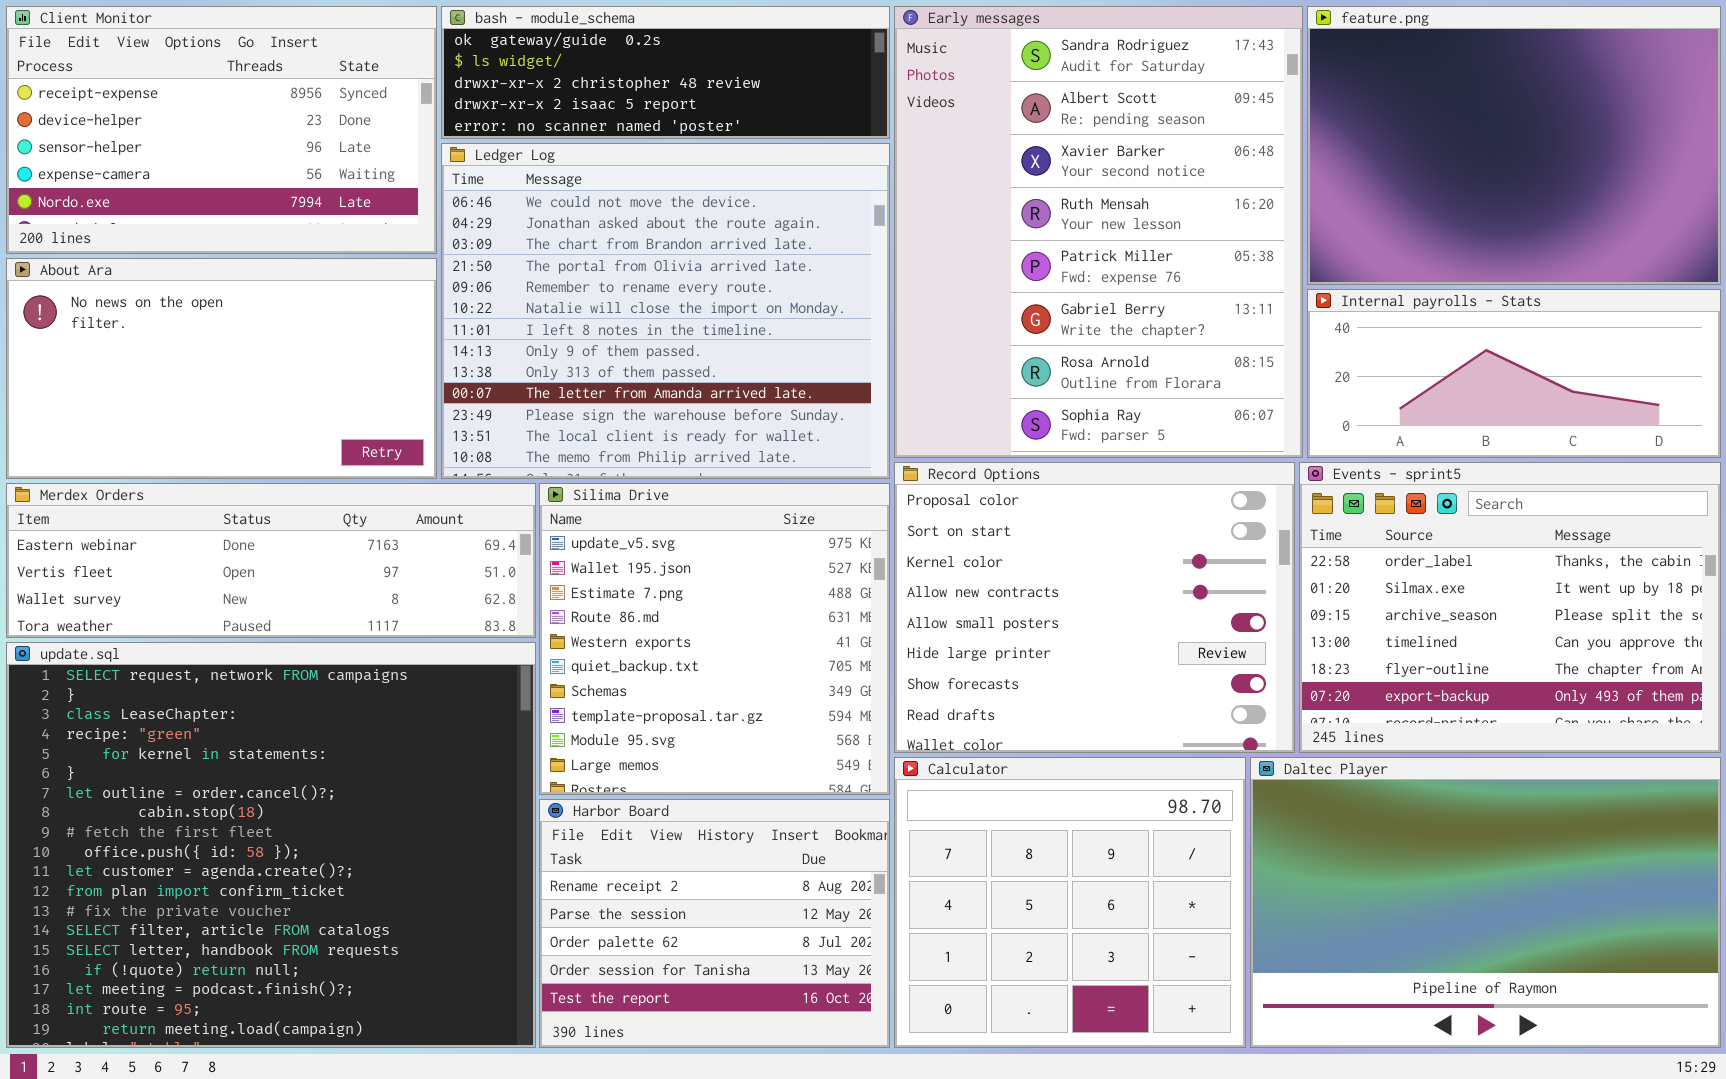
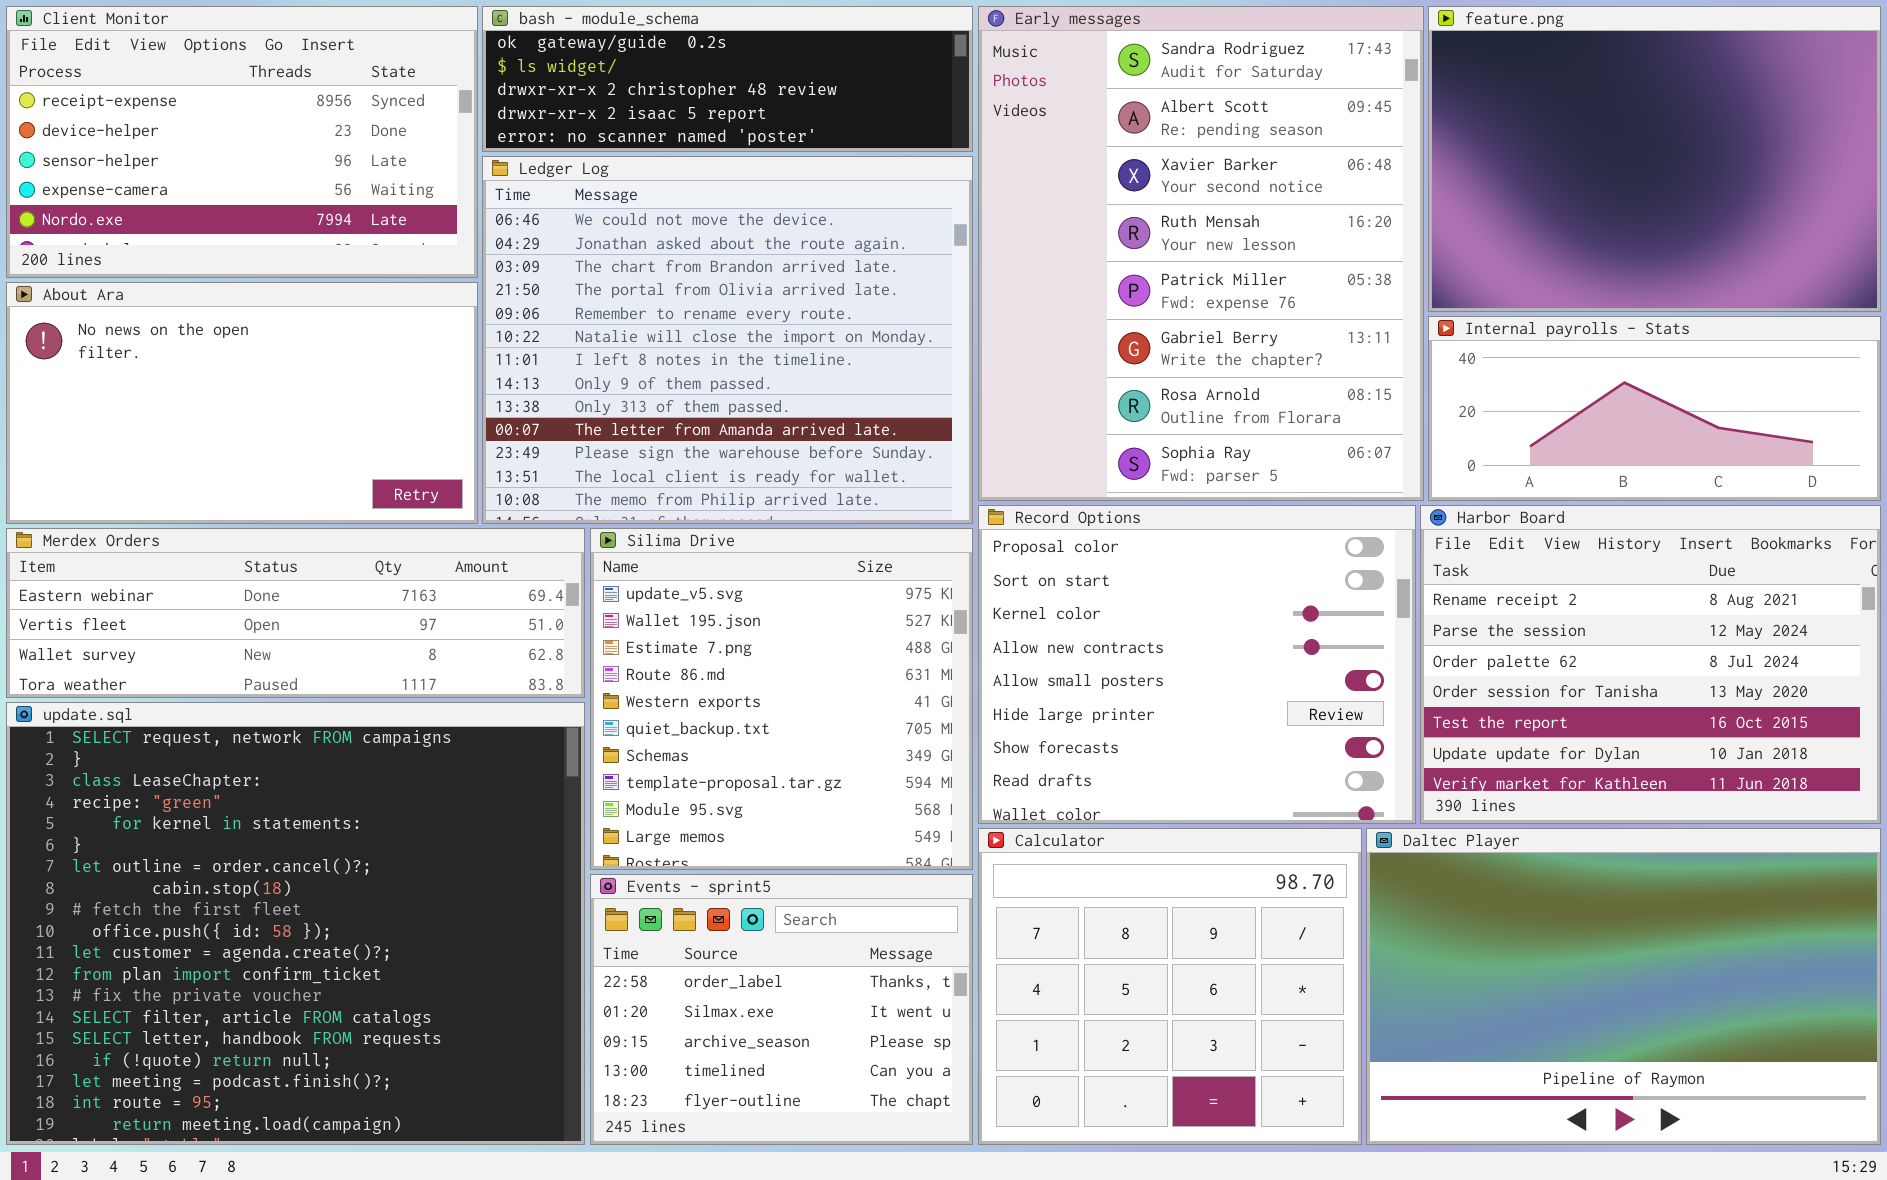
Events - sprint5: [1299,462,1721,753] -> [590,874,973,1145], moved, resized
Harbor Board: [539,799,890,1048] -> [1420,505,1881,824], moved, resized

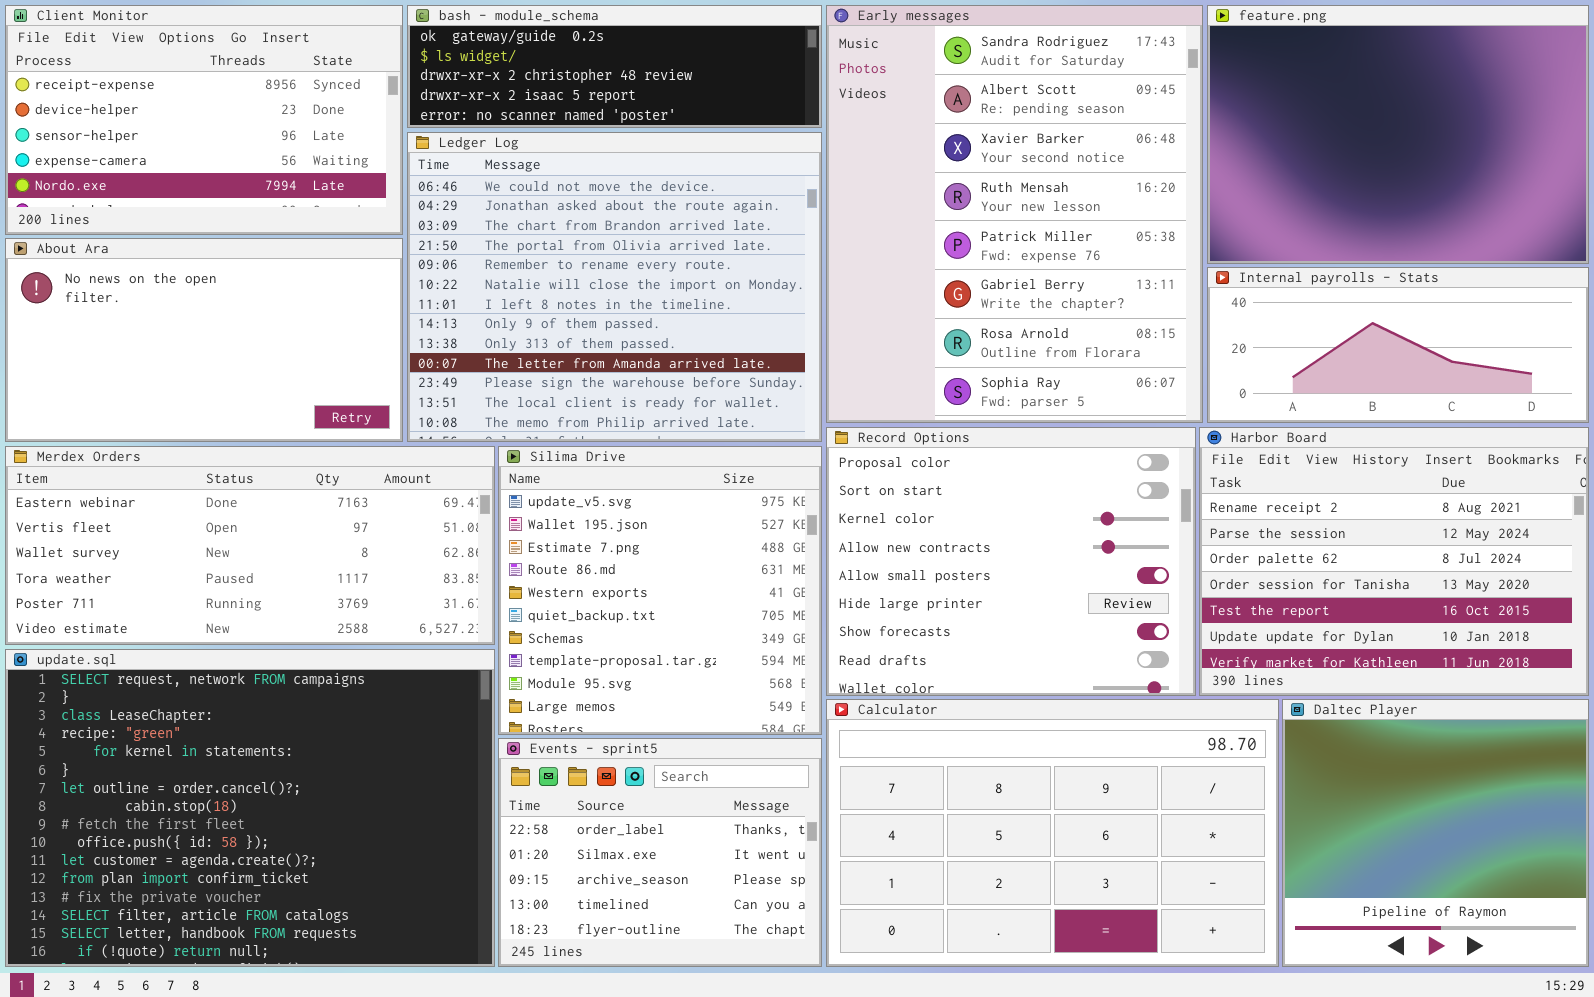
Merdex Orders: [6,528,585,698] -> [5,446,495,645], resized
update.sql: [6,702,585,1145] -> [5,649,495,967], resized
Calculator: [978,828,1362,1145] -> [826,699,1279,967], resized
Daltec Player: [1366,828,1881,1145] -> [1282,699,1589,967], resized

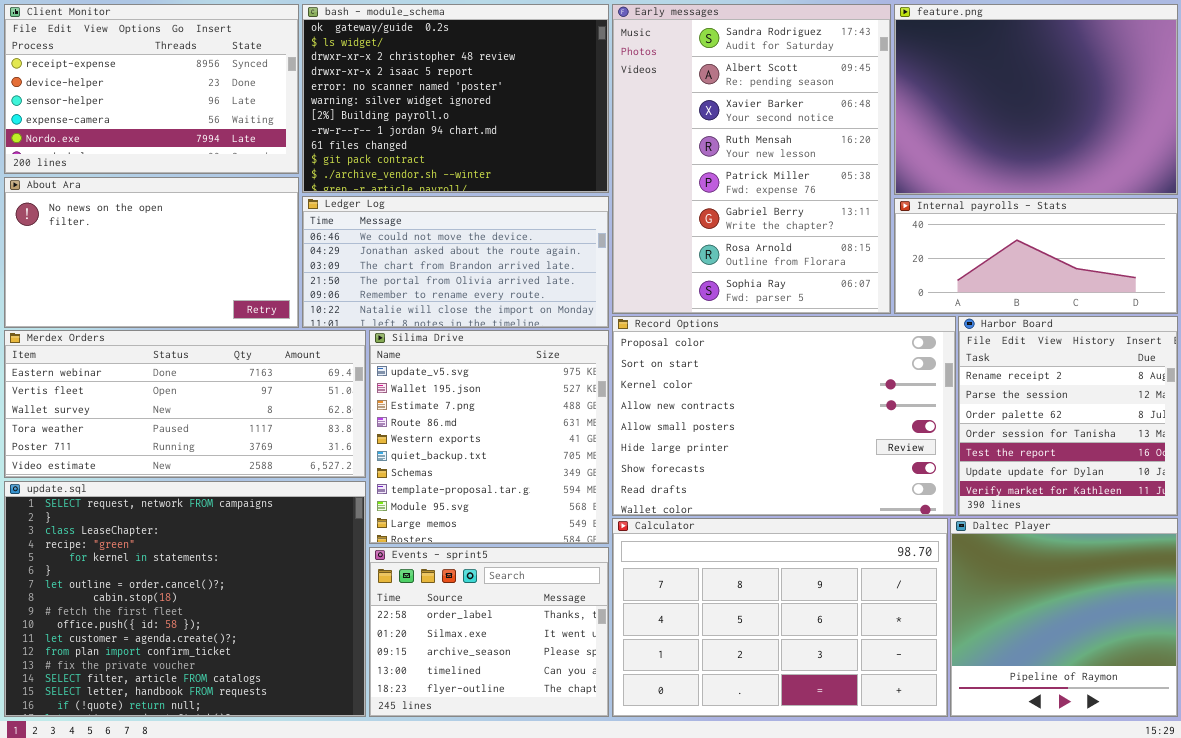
bash - module_schema: [407,5,822,128] -> [302,4,609,193], resized
Ledger Log: [407,132,822,442] -> [302,196,609,328], resized
Record Options: [826,427,1196,696] -> [612,316,956,516], resized
Harbor Board: [1199,427,1589,696] -> [958,316,1178,516], resized

